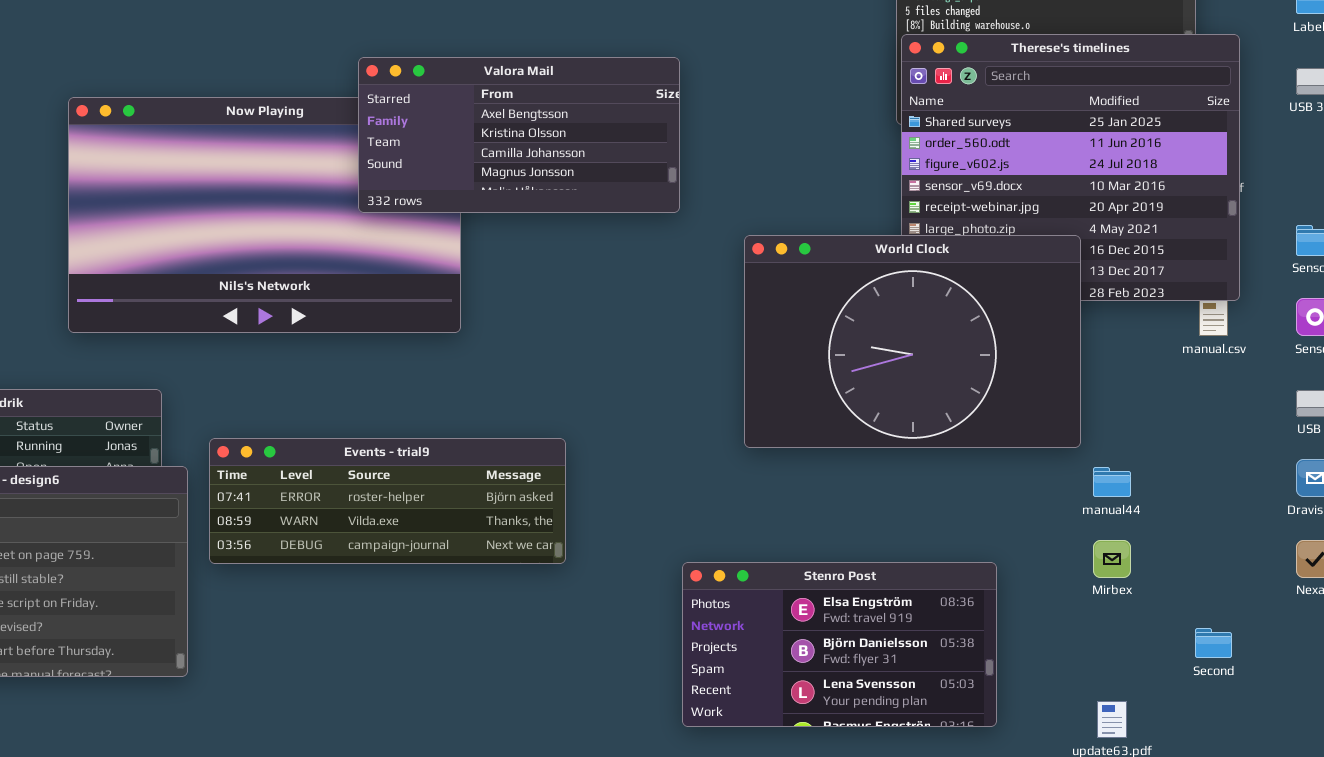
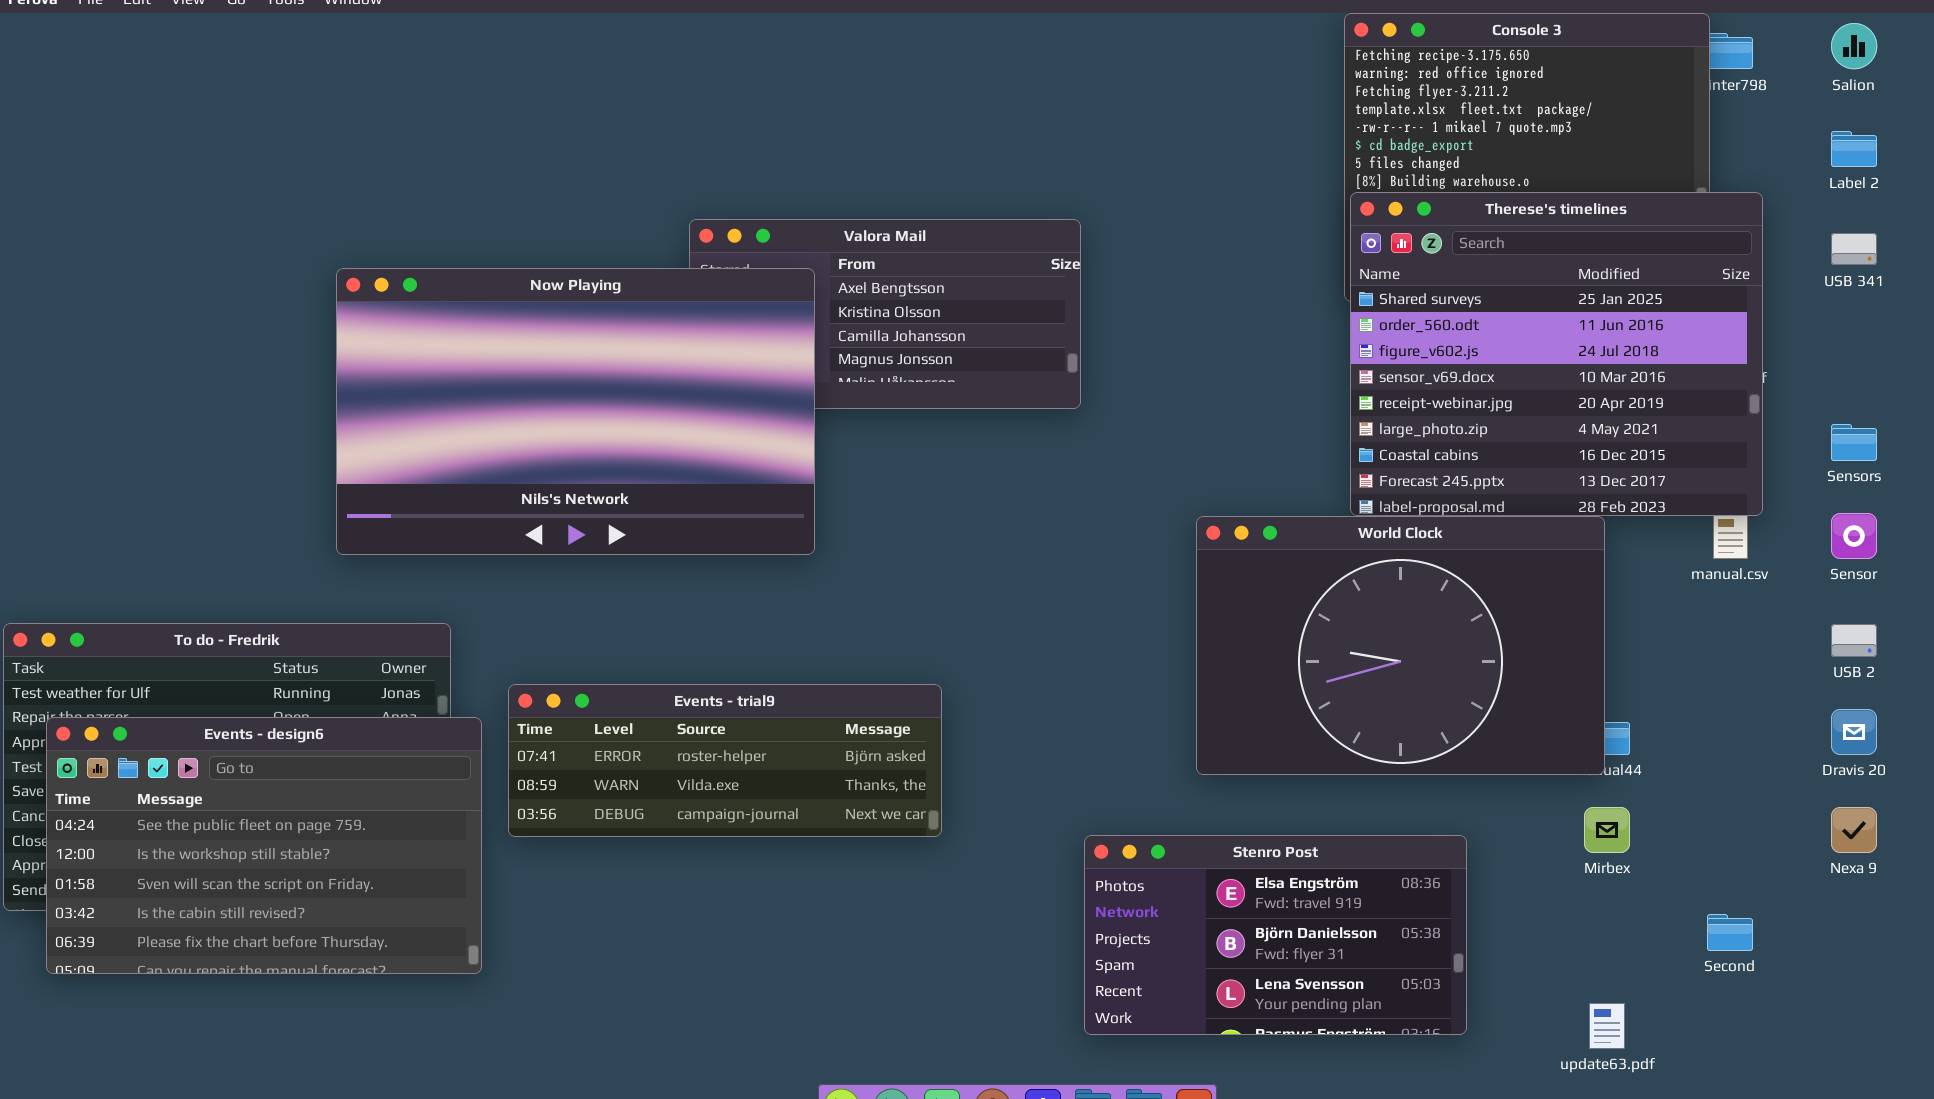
Now Playing: [68,97,461,333] -> [336,268,815,555], raised
World Clock: [744,235,1081,448] -> [1196,516,1605,775], moved

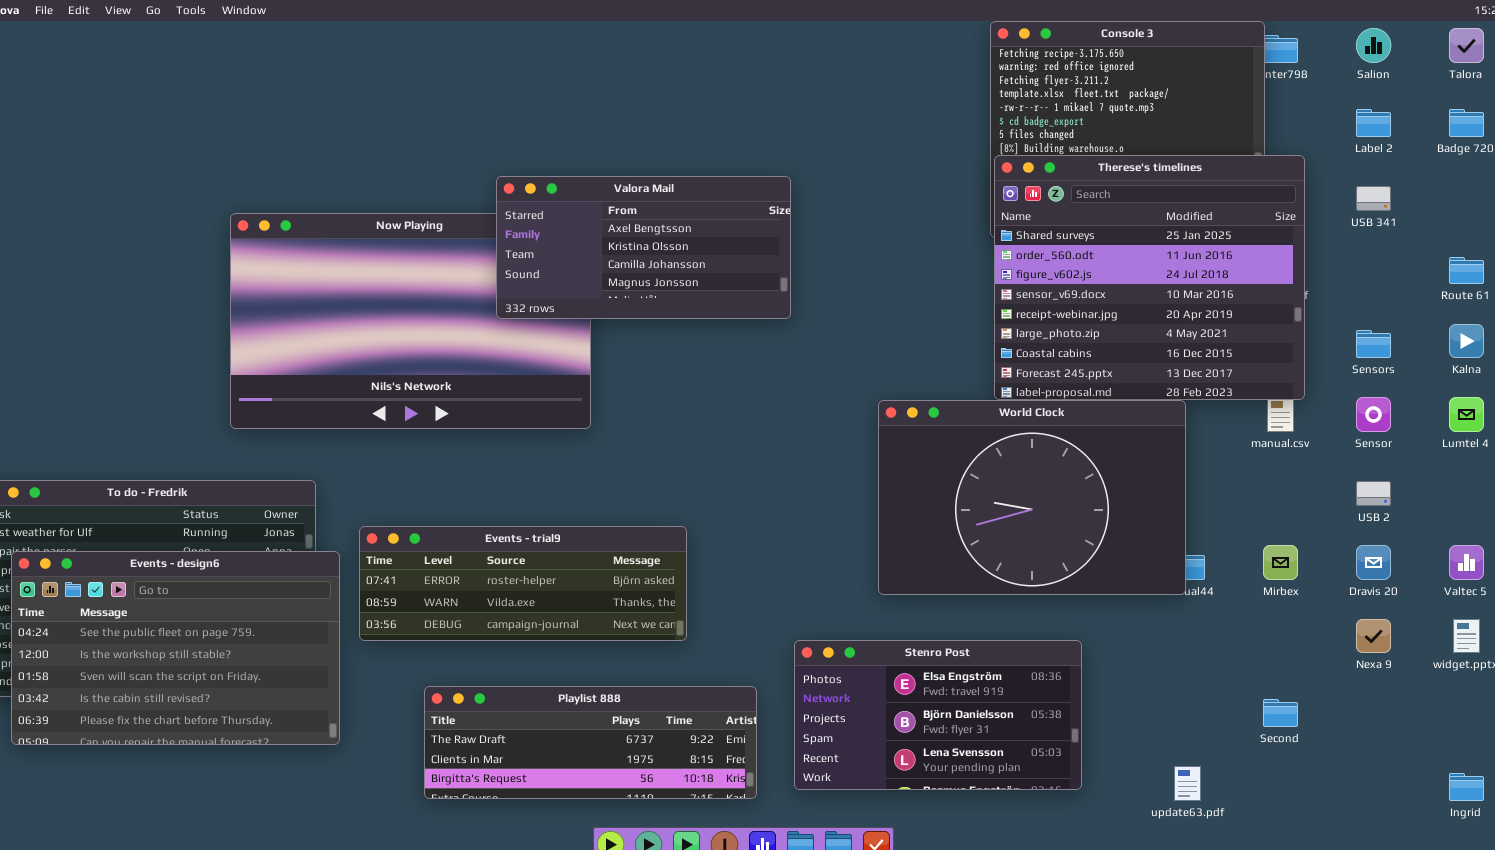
Valora Mail: [689,219,1081,409] -> [496,176,791,319], raised
Mirbex: [1584,807,1630,853] -> [1263,545,1298,580], moved
Playlist 888: none -> [424,686,757,799], opened

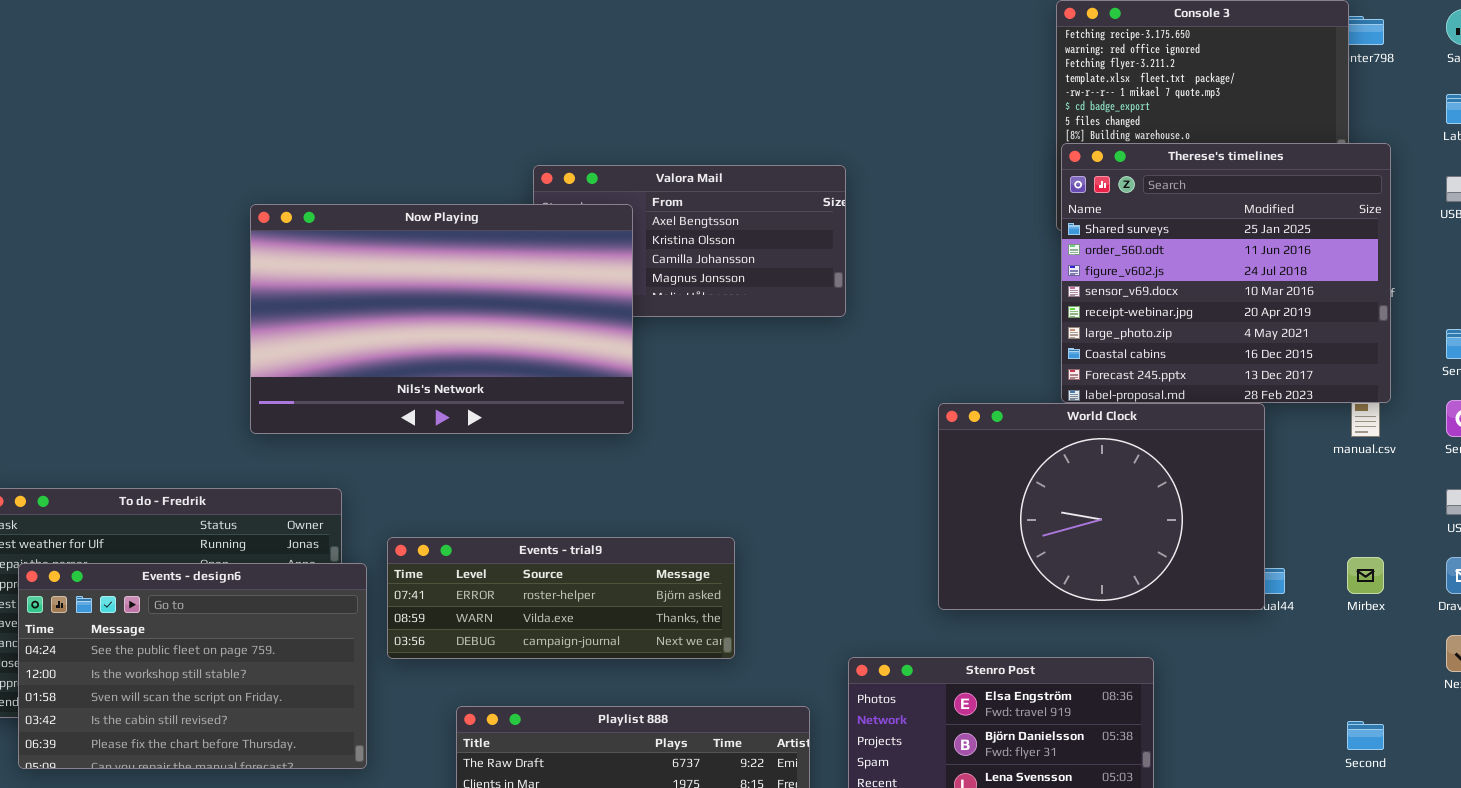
Now Playing: [230,213,591,429] -> [250,204,633,434], raised

